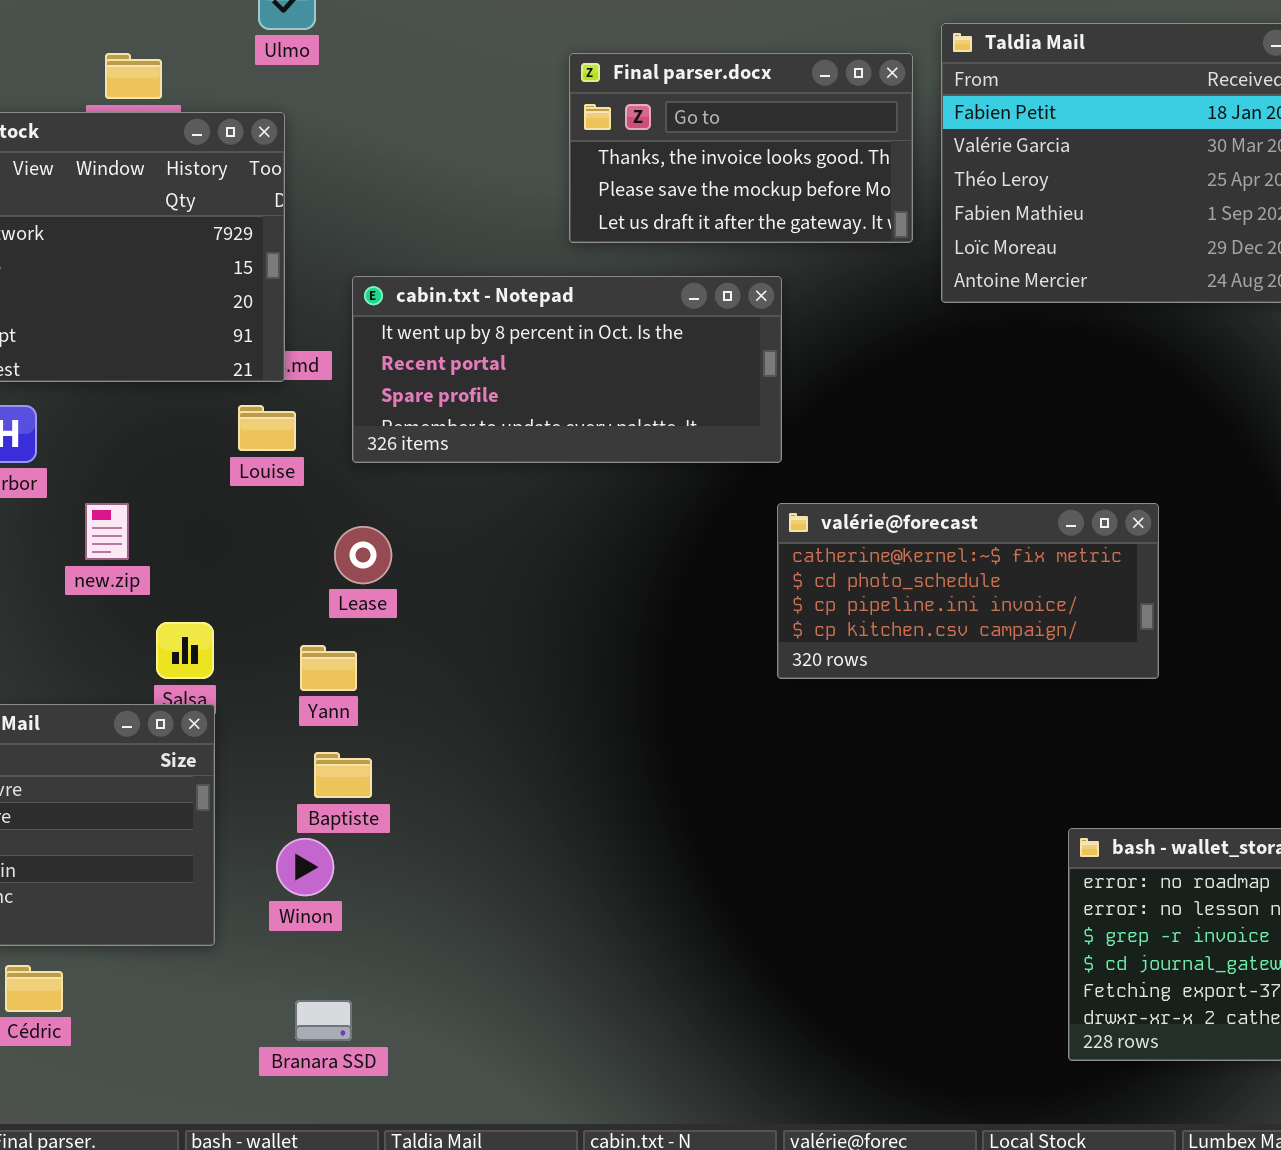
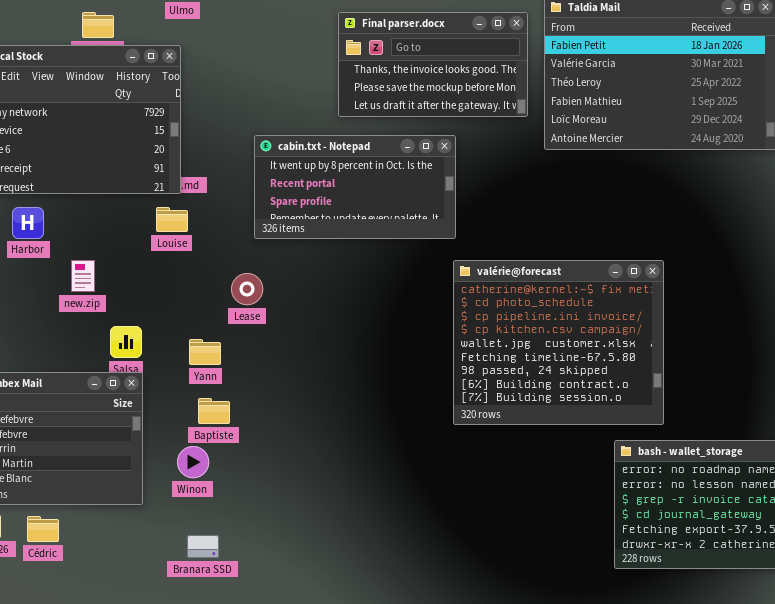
cabin.txt - Notepad: [352,276,782,463] -> [254,135,456,239], resized
valérie@forecast: [777,503,1159,679] -> [453,260,664,425], resized
Lease: [334,526,392,584] -> [231,273,263,305], moved

